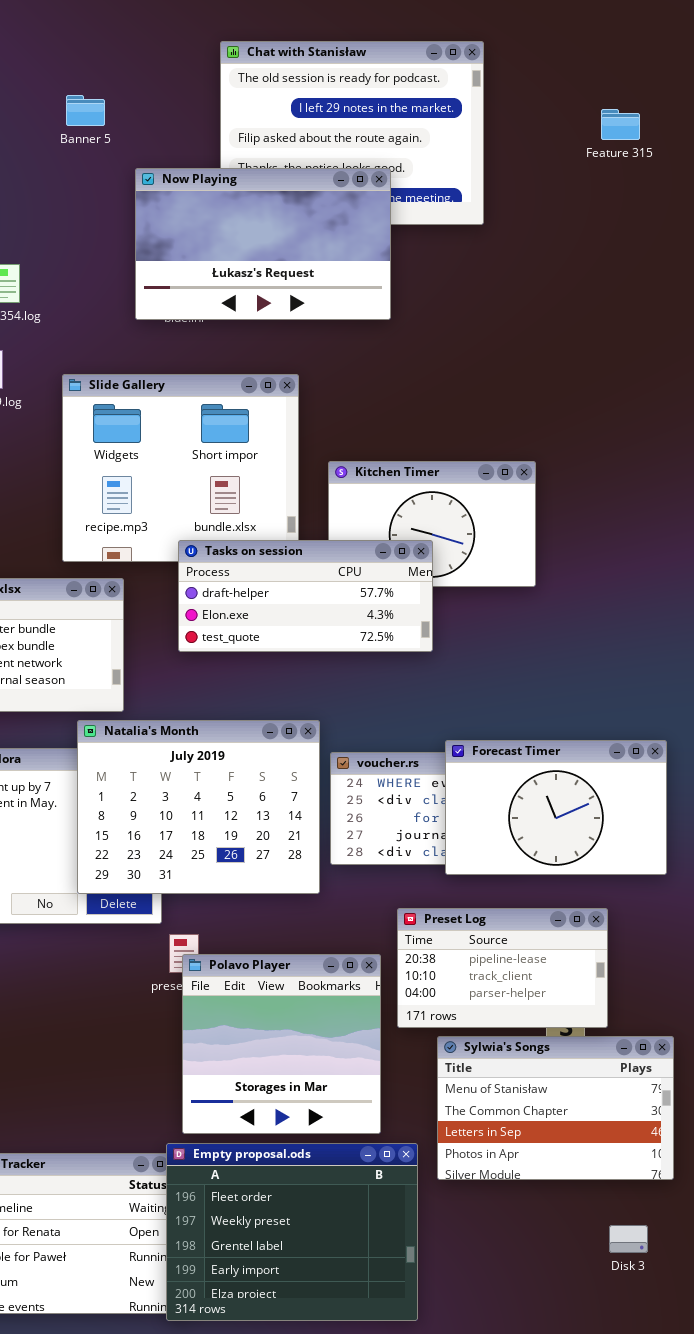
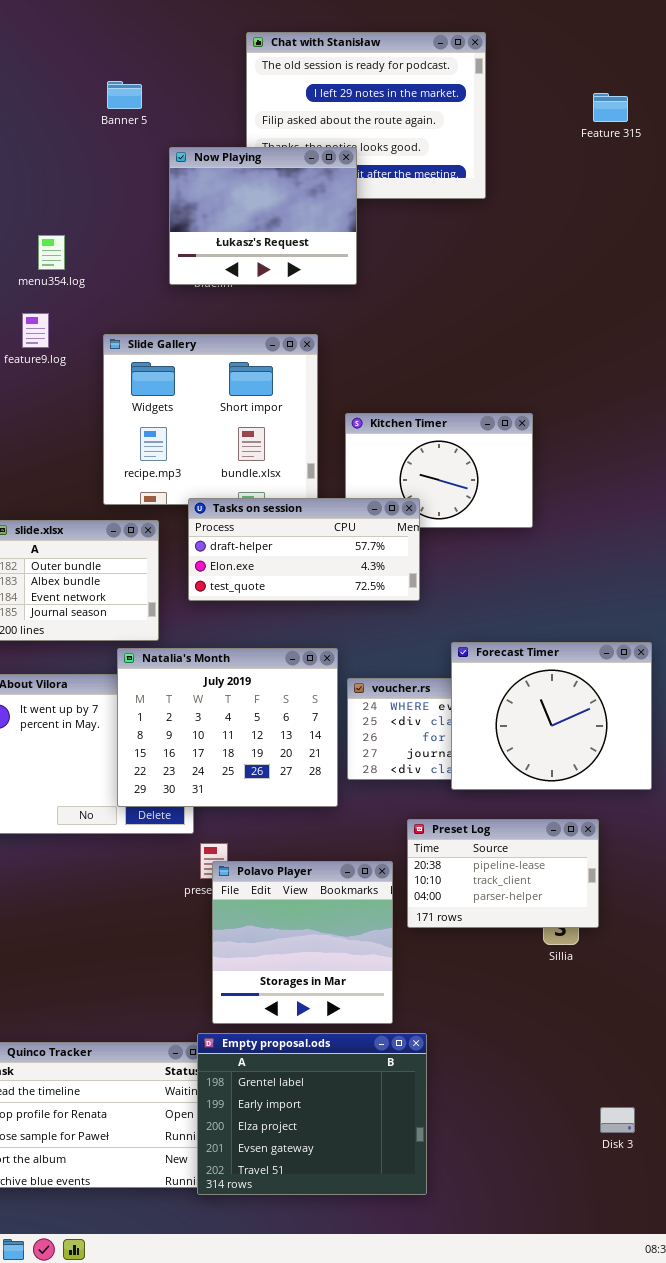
Now Playing: [135,168,391,320] -> [169,147,357,285], resized
Tasks on session: [178,540,433,652] -> [188,498,420,601], moved
Forecast Timer: [445,740,667,875] -> [451,642,652,790], resized
Sylwia's Songs: [437,1036,674,1180] -> none, closed
Empty proposal.ods: [166,1143,418,1321] -> [197,1033,427,1195], scrolled down 2 rows

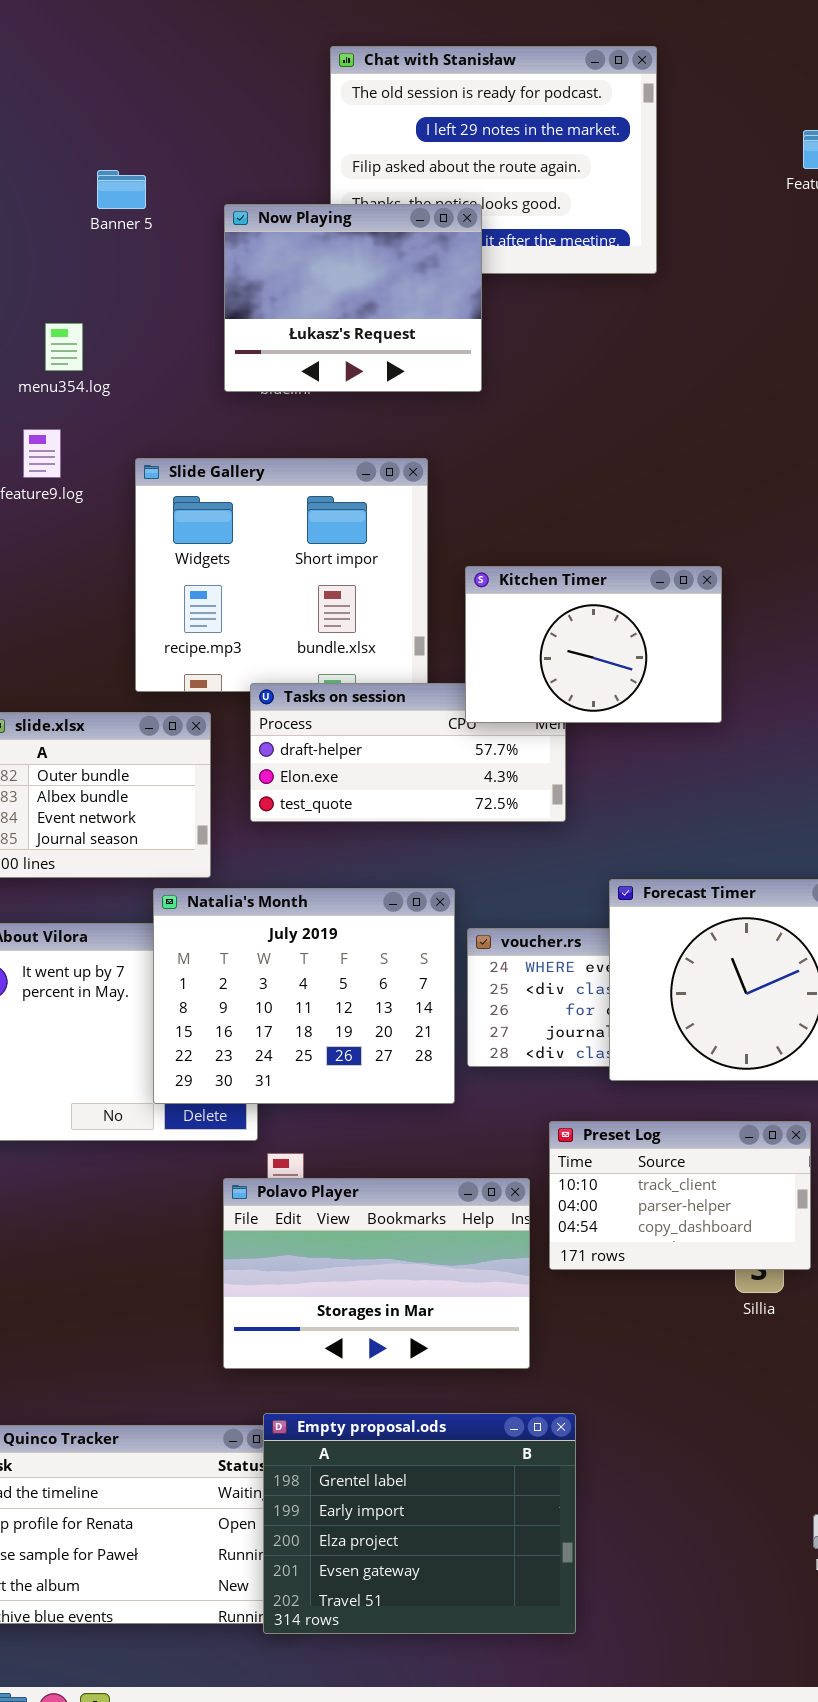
Banner 5: [107,81,142,109] -> [97,170,146,209], moved
Kitchen Timer: [345,413,533,528] -> [465,566,722,723], raised
Preset Log: [407,819,599,928] -> [549,1121,811,1270], scrolled down 1 row
Polavo Player: [212,861,393,1024] -> [223,1178,530,1369], resized

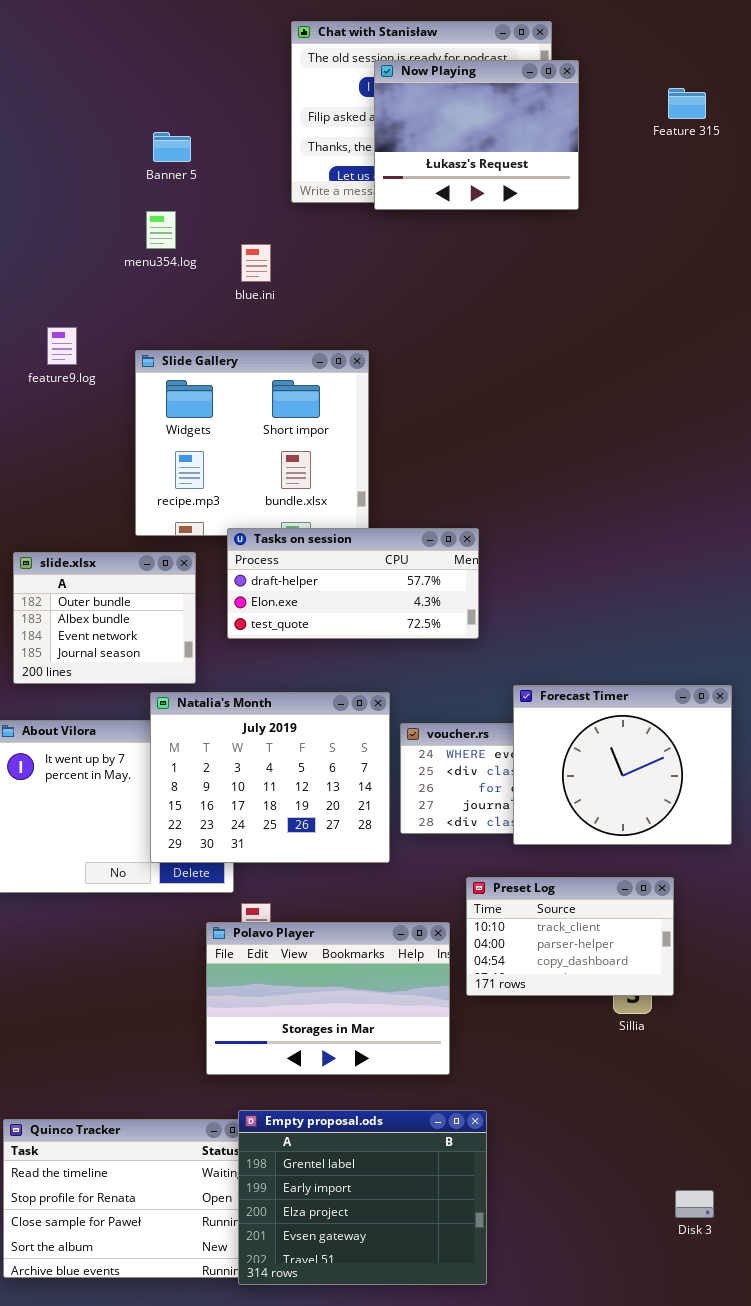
Banner 5: [97,170,146,209] -> [153,132,191,162], moved
Now Playing: [224,204,482,392] -> [374,60,579,210], moved
menu354.log: [45,323,83,371] -> [146,211,176,249], moved
Kitchen Timer: [465,566,722,723] -> none, closed

